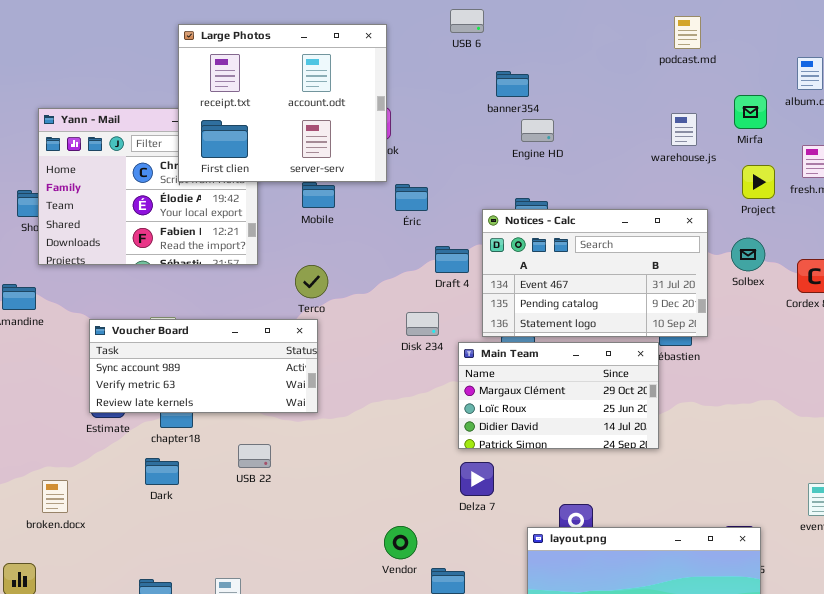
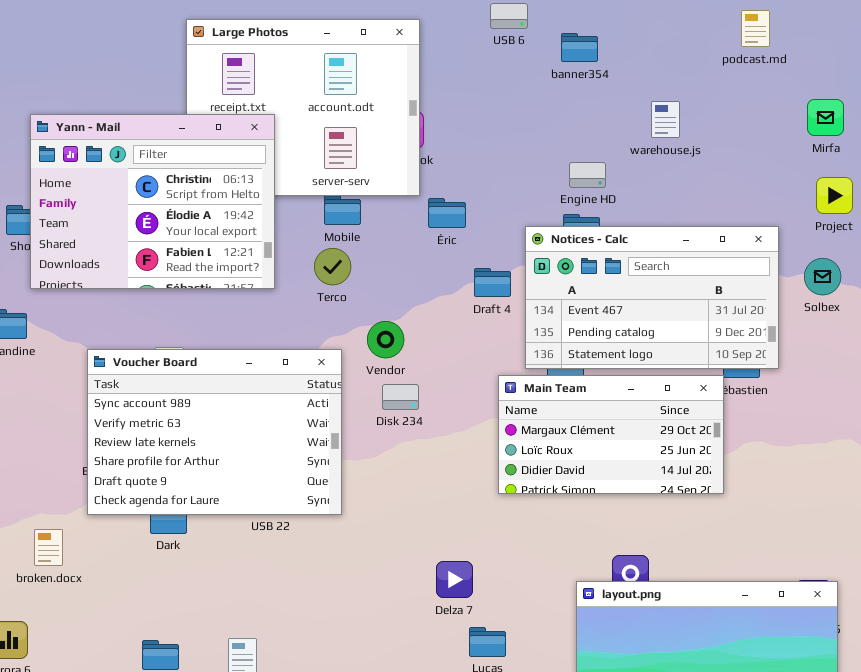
banner354: [496,71,529,97] -> [561,33,598,62], moved
Yann - Mail: [38,108,258,265] -> [30,114,275,289], raised
warehouse.js: [671,113,697,146] -> [651,101,680,138], moved
Engine HD: [521,119,554,142] -> [569,162,606,188], moved
Terco: [295,265,328,298] -> [314,248,351,285], moved
Disk 234: [406,312,439,336] -> [382,384,419,410], moved
Voucher Board: [89,319,318,413] -> [87,349,342,515], resized
Delza 7: [460,462,494,496] -> [436,561,473,598], moved
Vendor: [384,526,417,559] -> [367,321,404,358], moved

